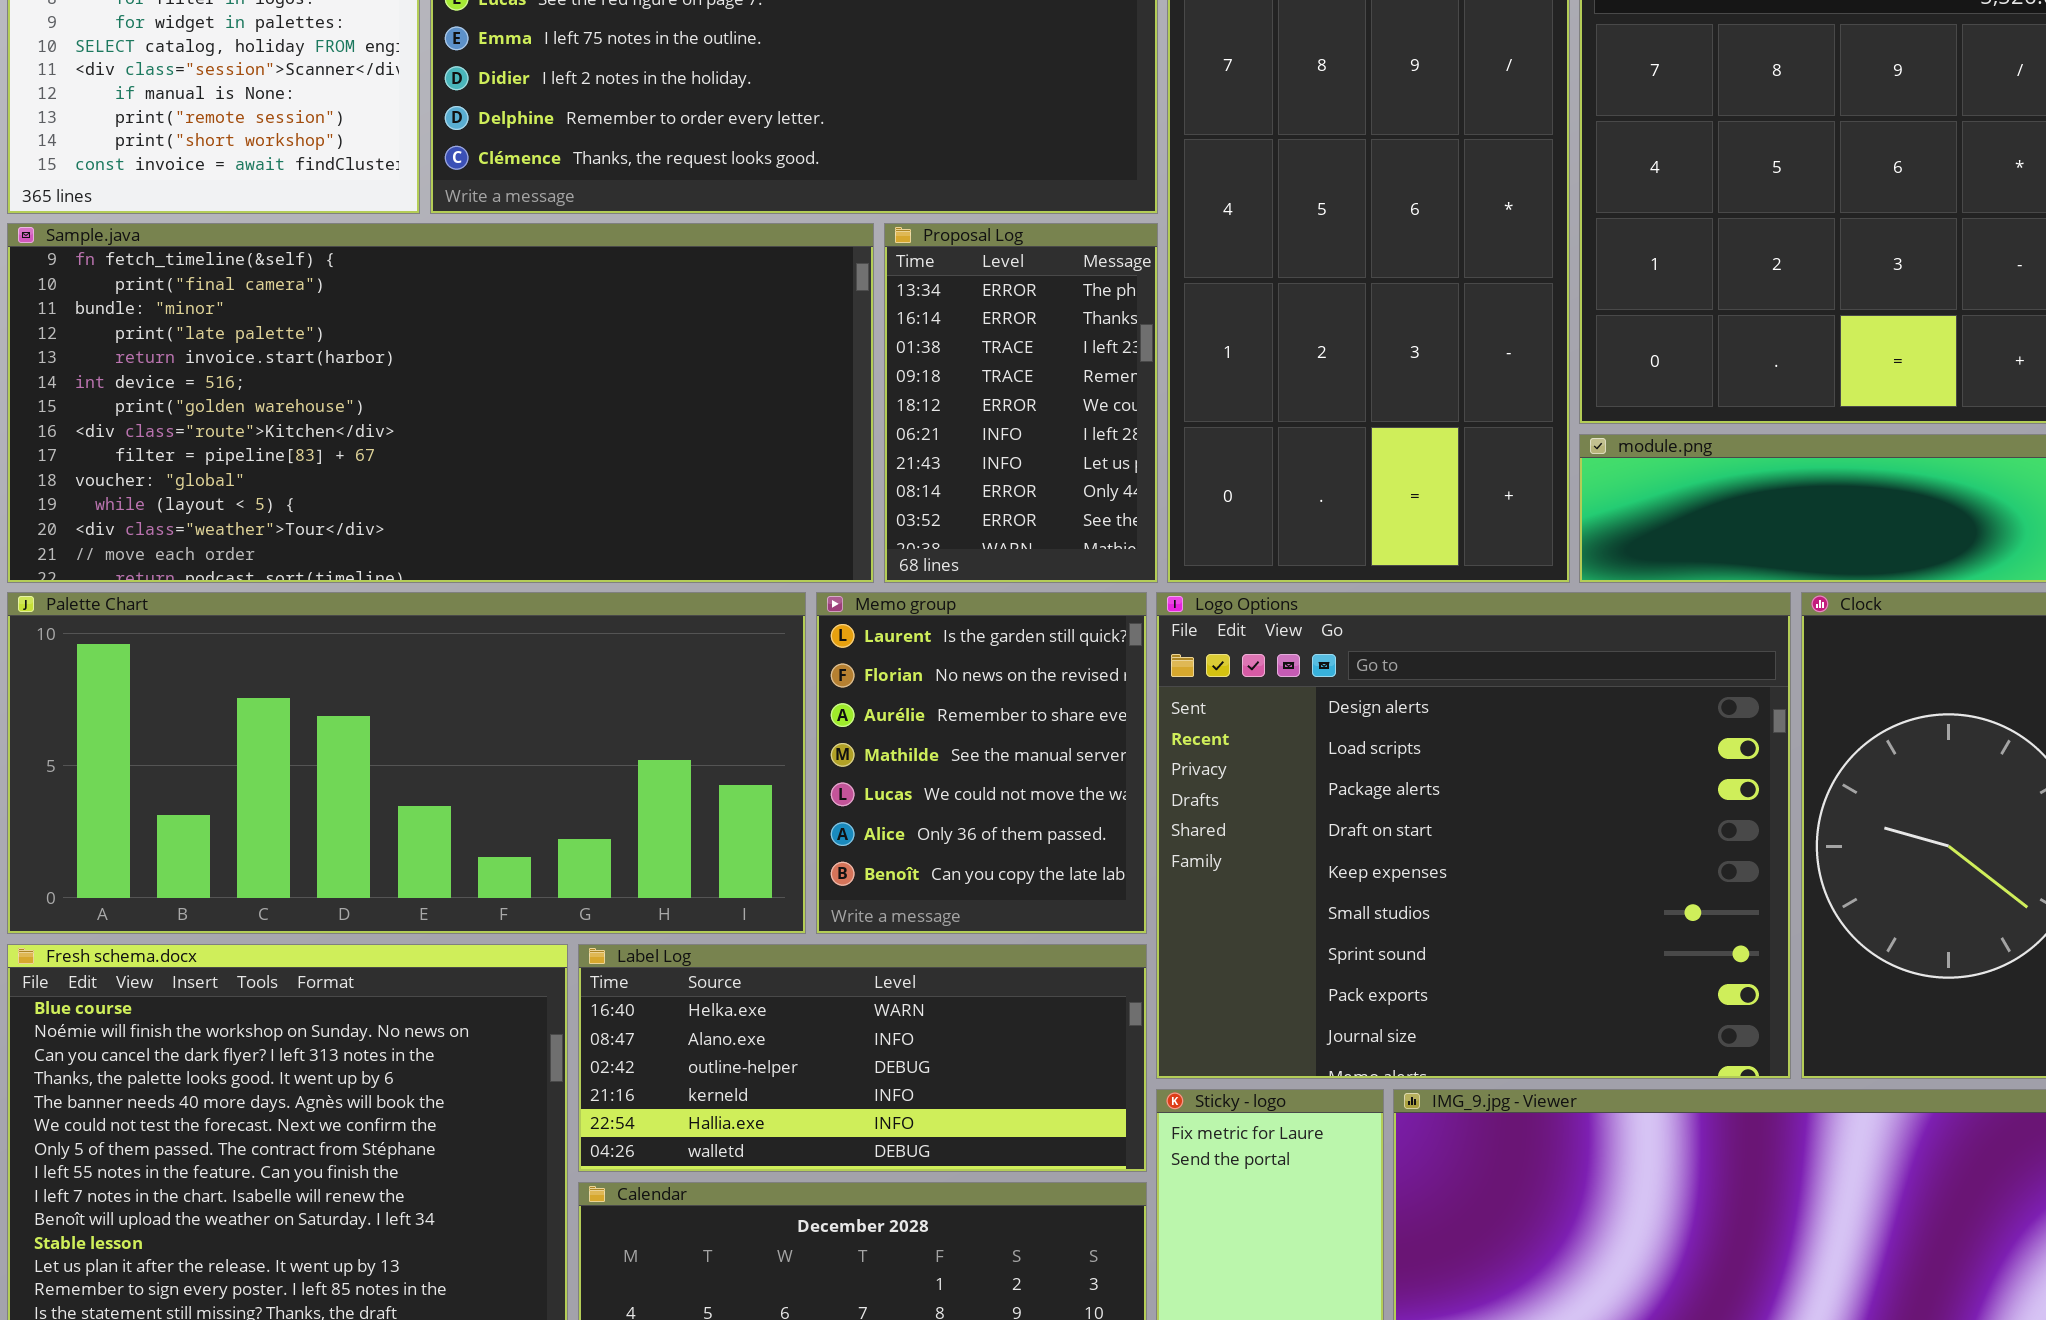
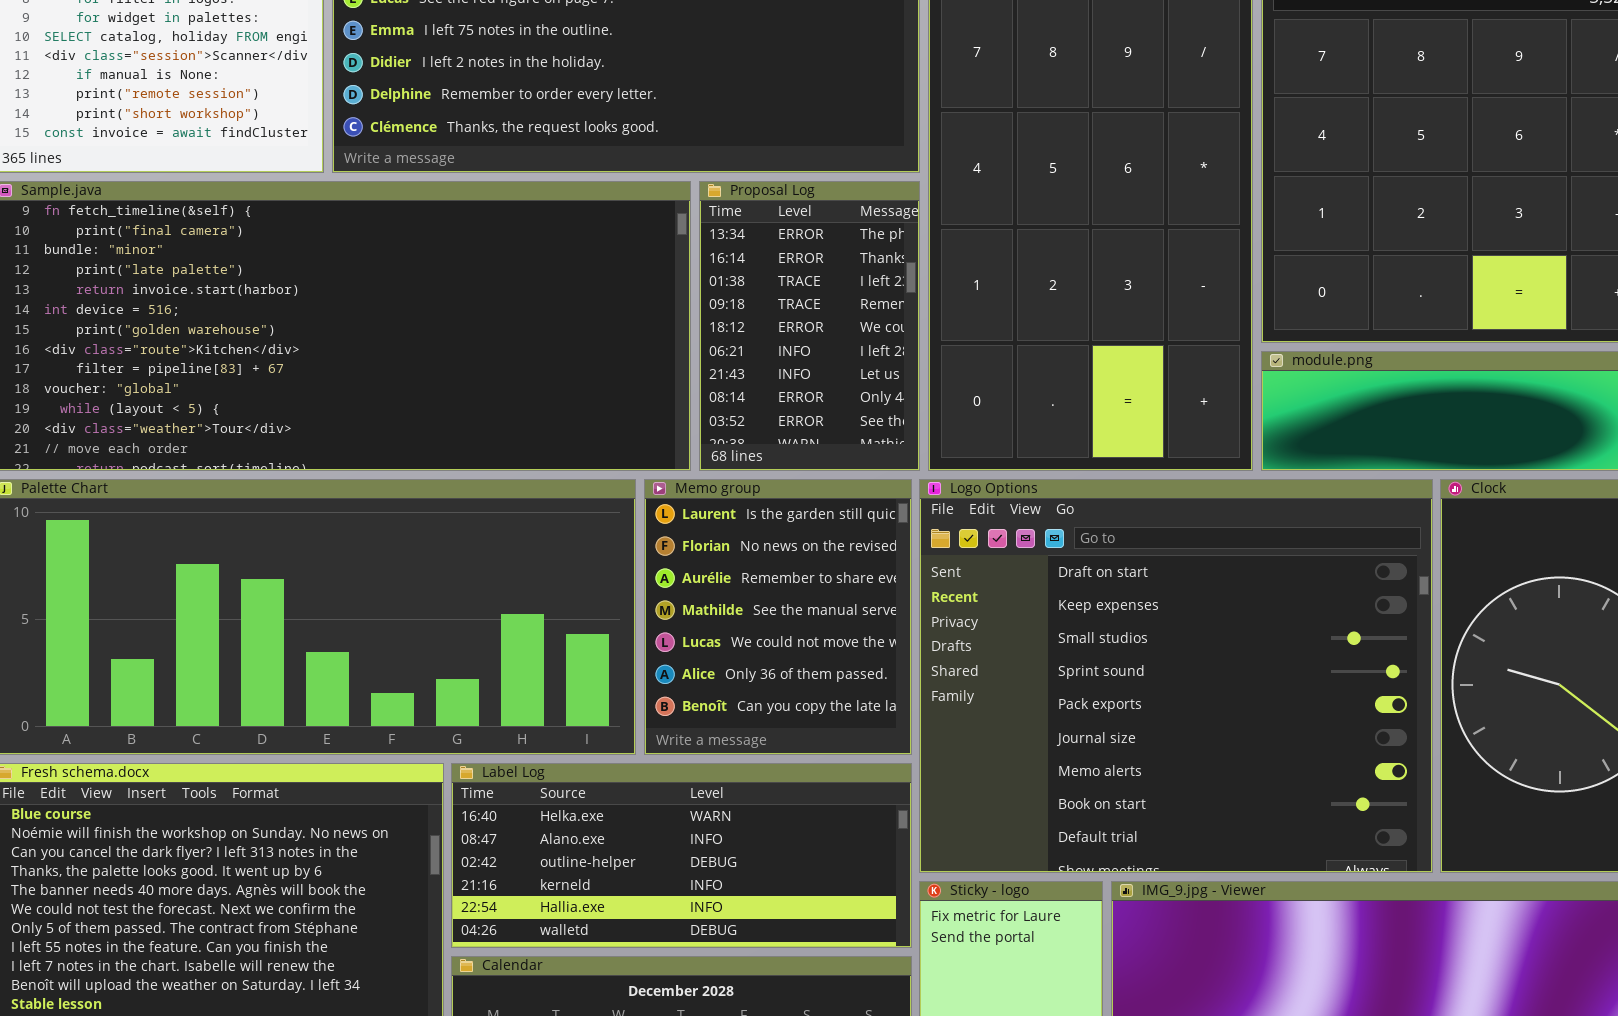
Logo Options: [1156,592,1791,1079] -> [919,479,1433,873], scrolled down 3 rows

